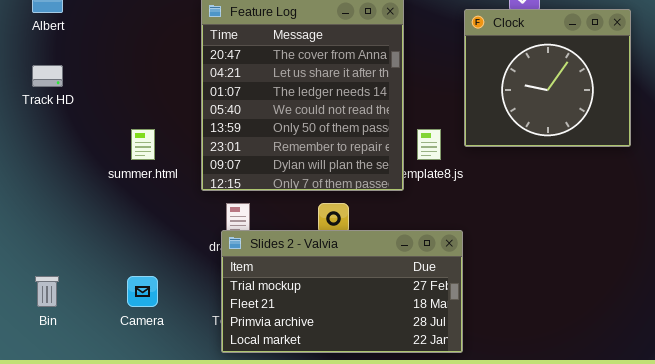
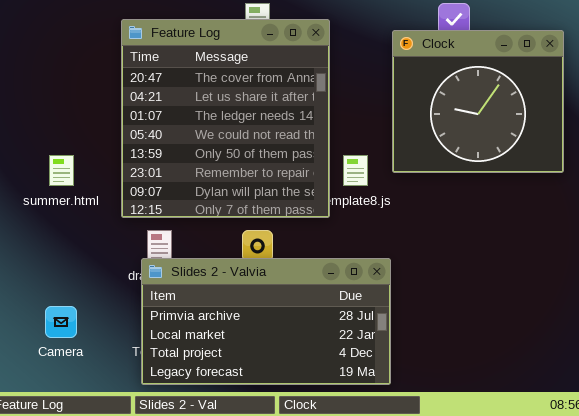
Slides 2 - Valvia: [221,230,463,353] -> [141,258,391,385], scrolled down 2 rows

